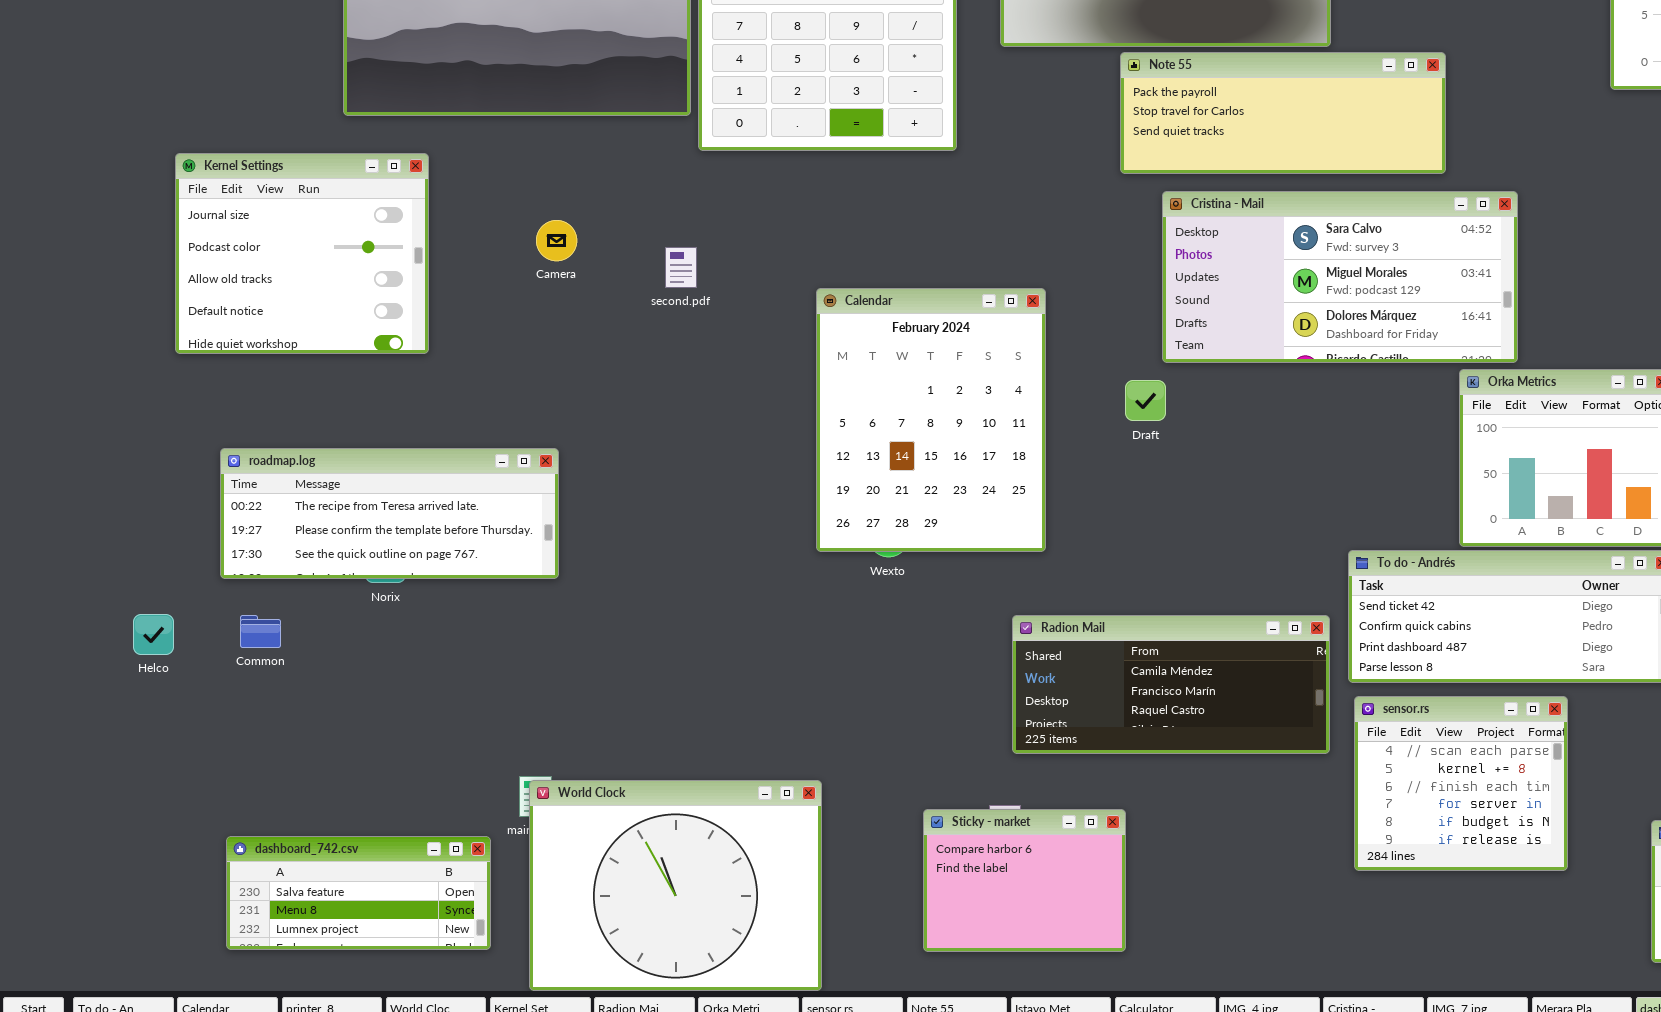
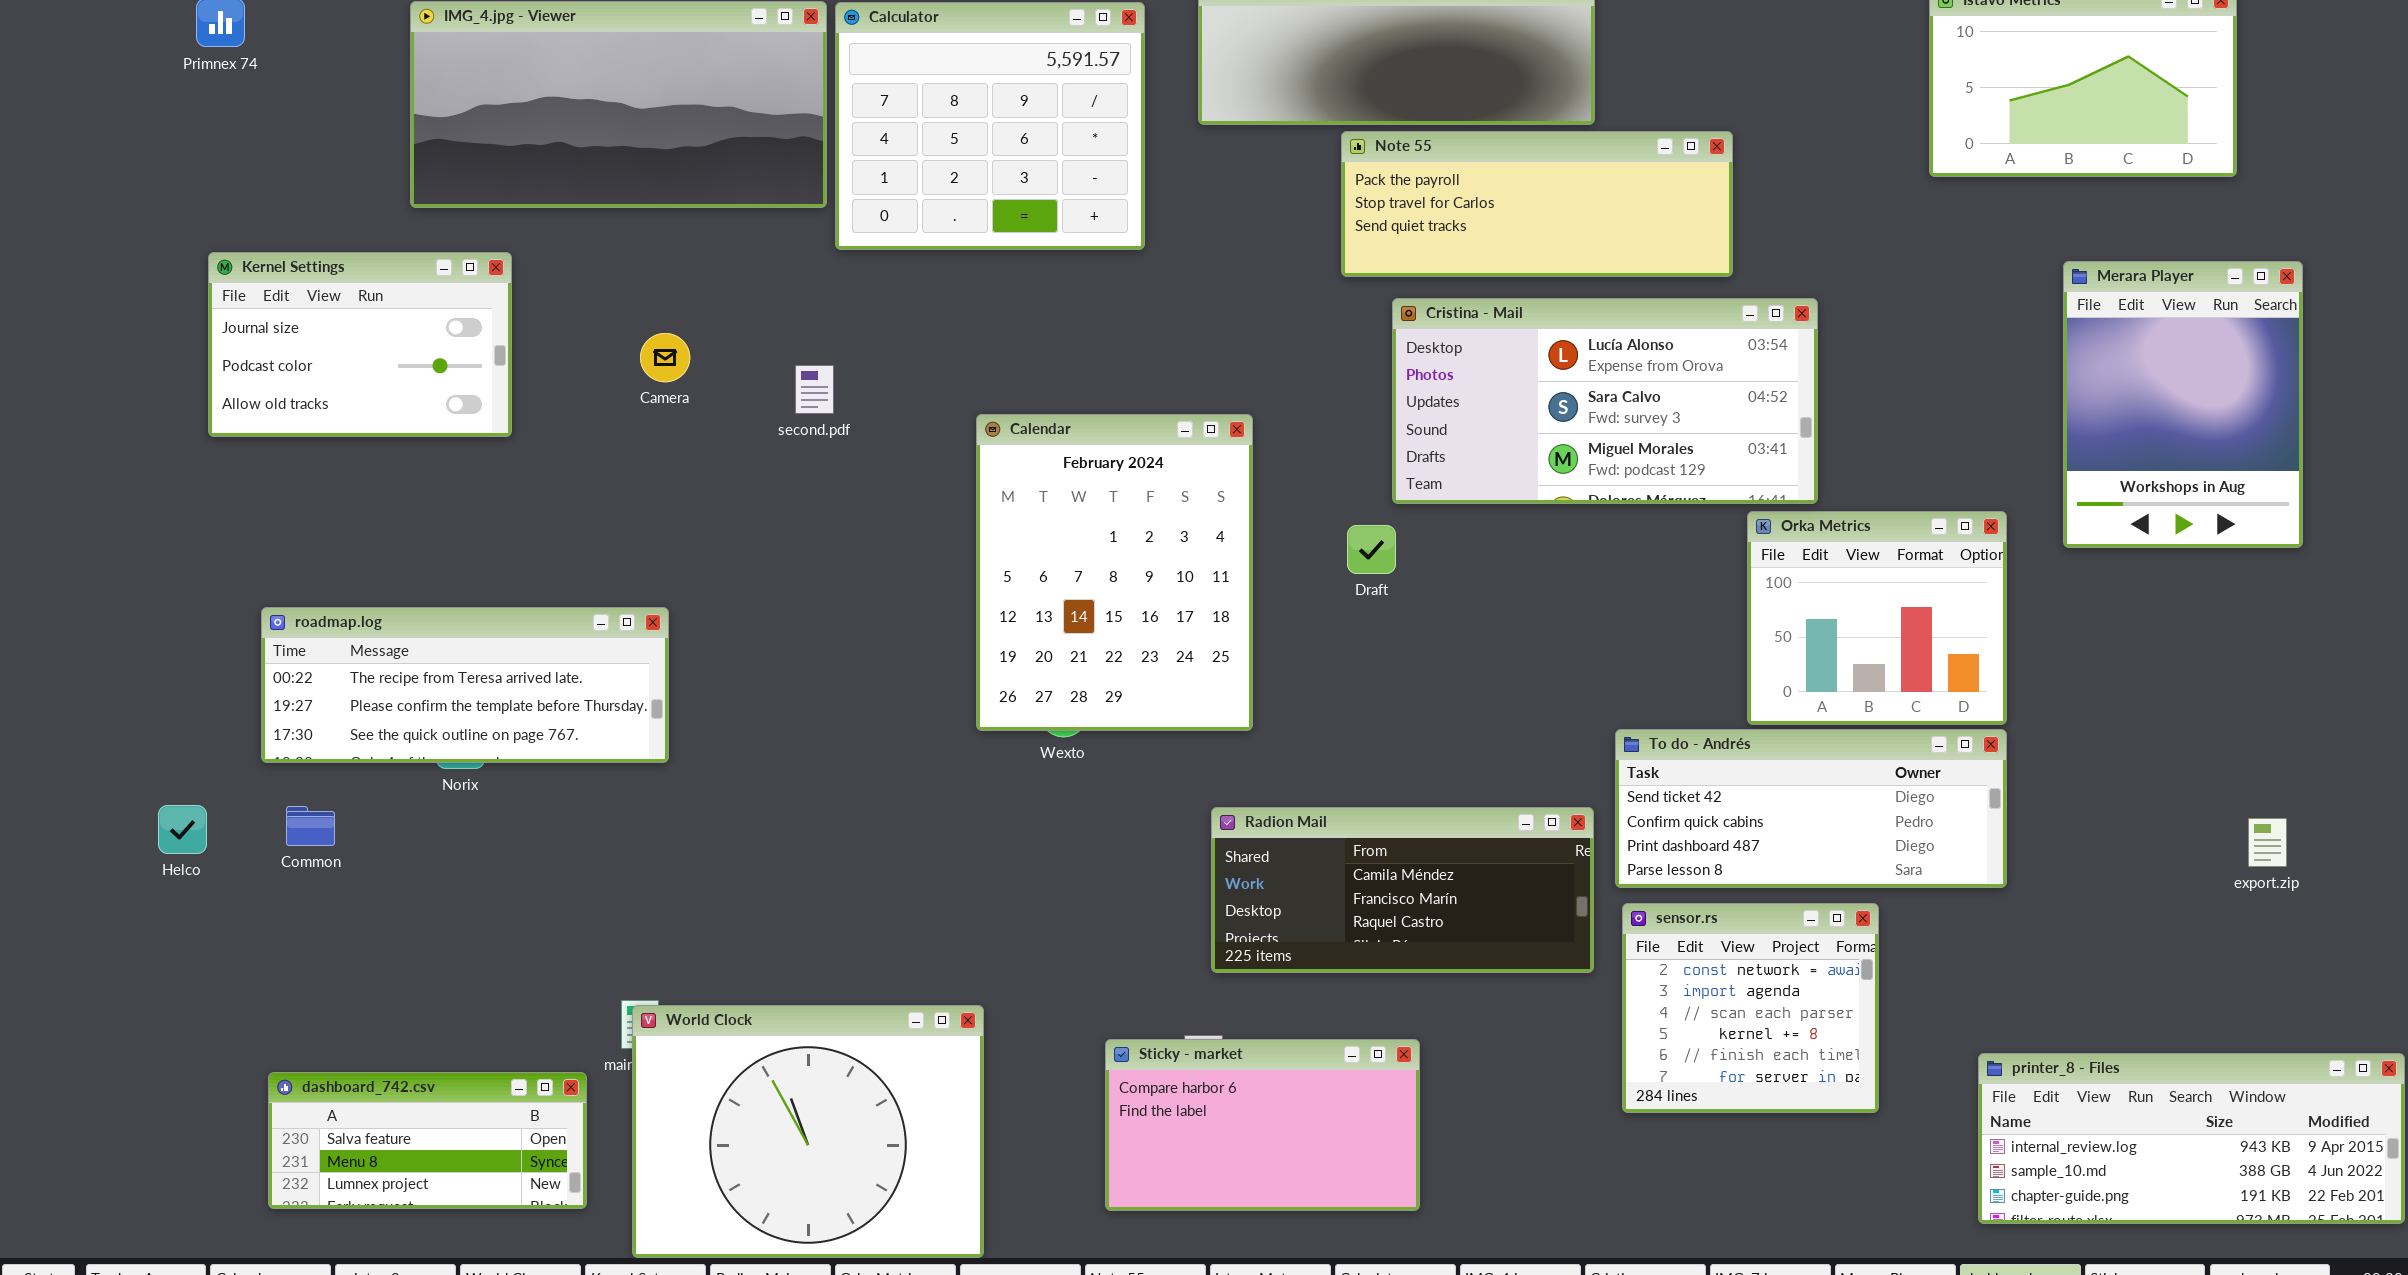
Kernel Settings: [175,153,429,354] -> [208,252,512,437], resized
Cristina - Mail: [1162,191,1518,363] -> [1392,298,1818,504], scrolled up 1 row
sensor.rs: [1354,696,1568,871] -> [1622,903,1879,1113], scrolled up 2 rows
Sticky - market: [923,809,1126,952] -> [1105,1039,1420,1211], resized

